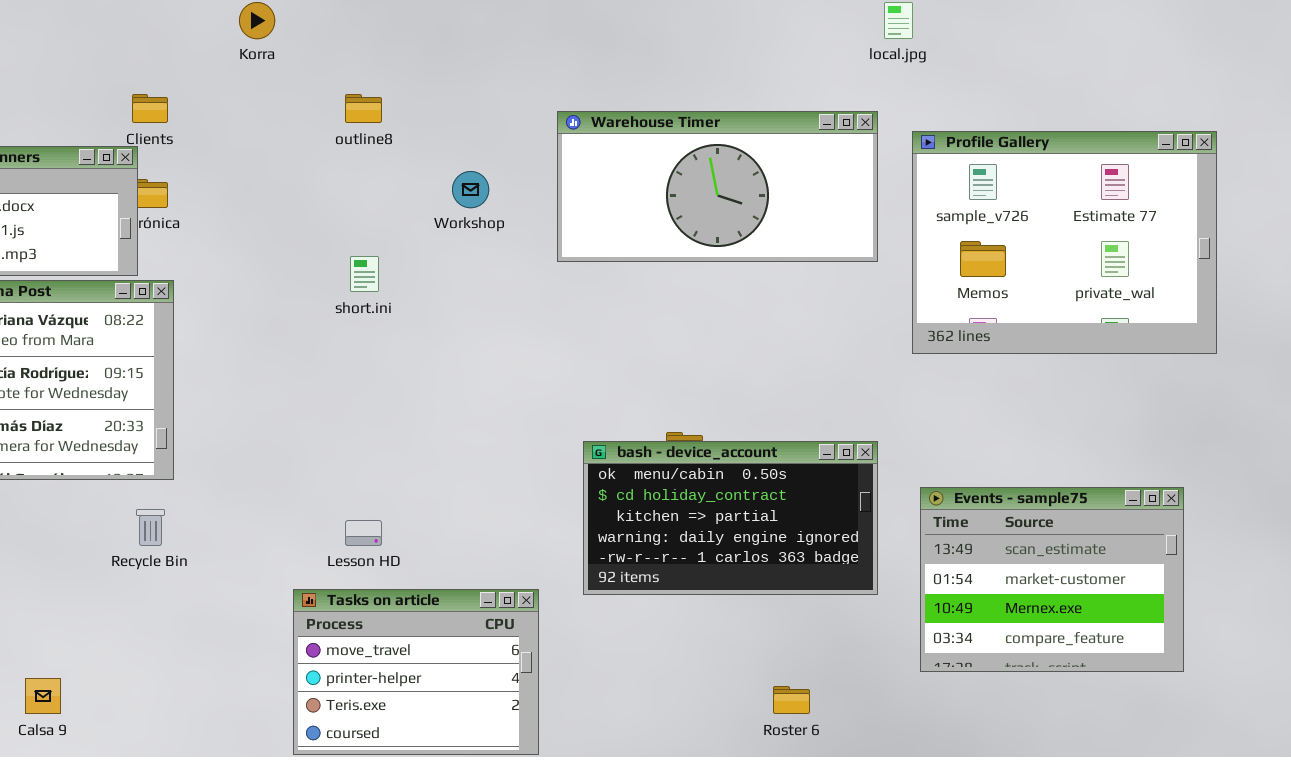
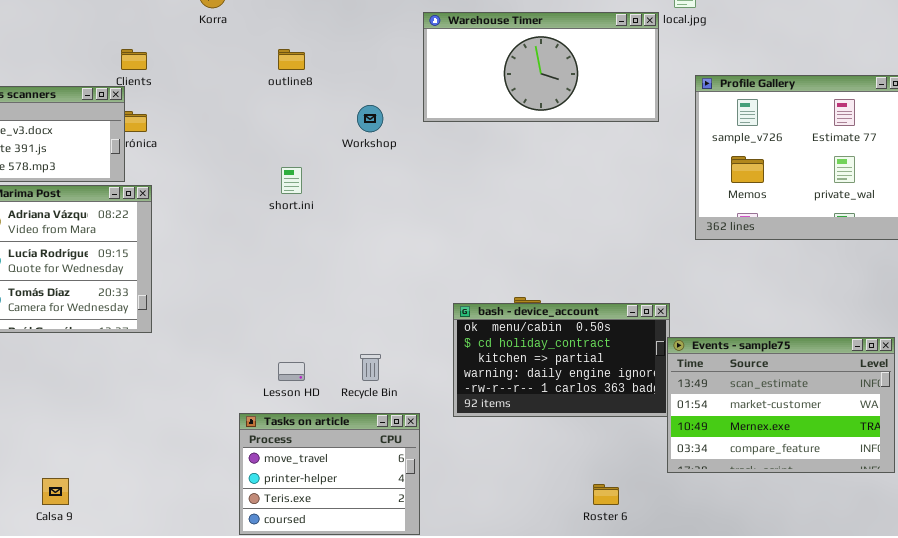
Warehouse Timer: [557,111,878,262] -> [423,12,659,122], moved
Events - sample75: [920,487,1184,672] -> [667,337,895,473], resized
Recycle Bin: [136,509,165,546] -> [360,354,381,381], moved

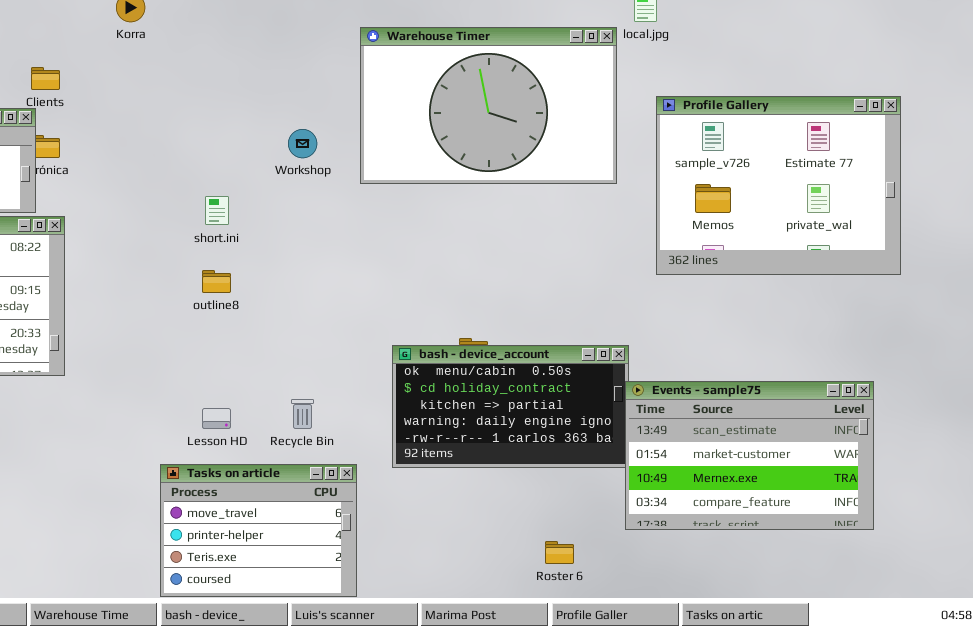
Warehouse Timer: [423,12,659,122] -> [360,27,617,184], resized
outline8: [278,49,305,70] -> [202,270,231,293], moved

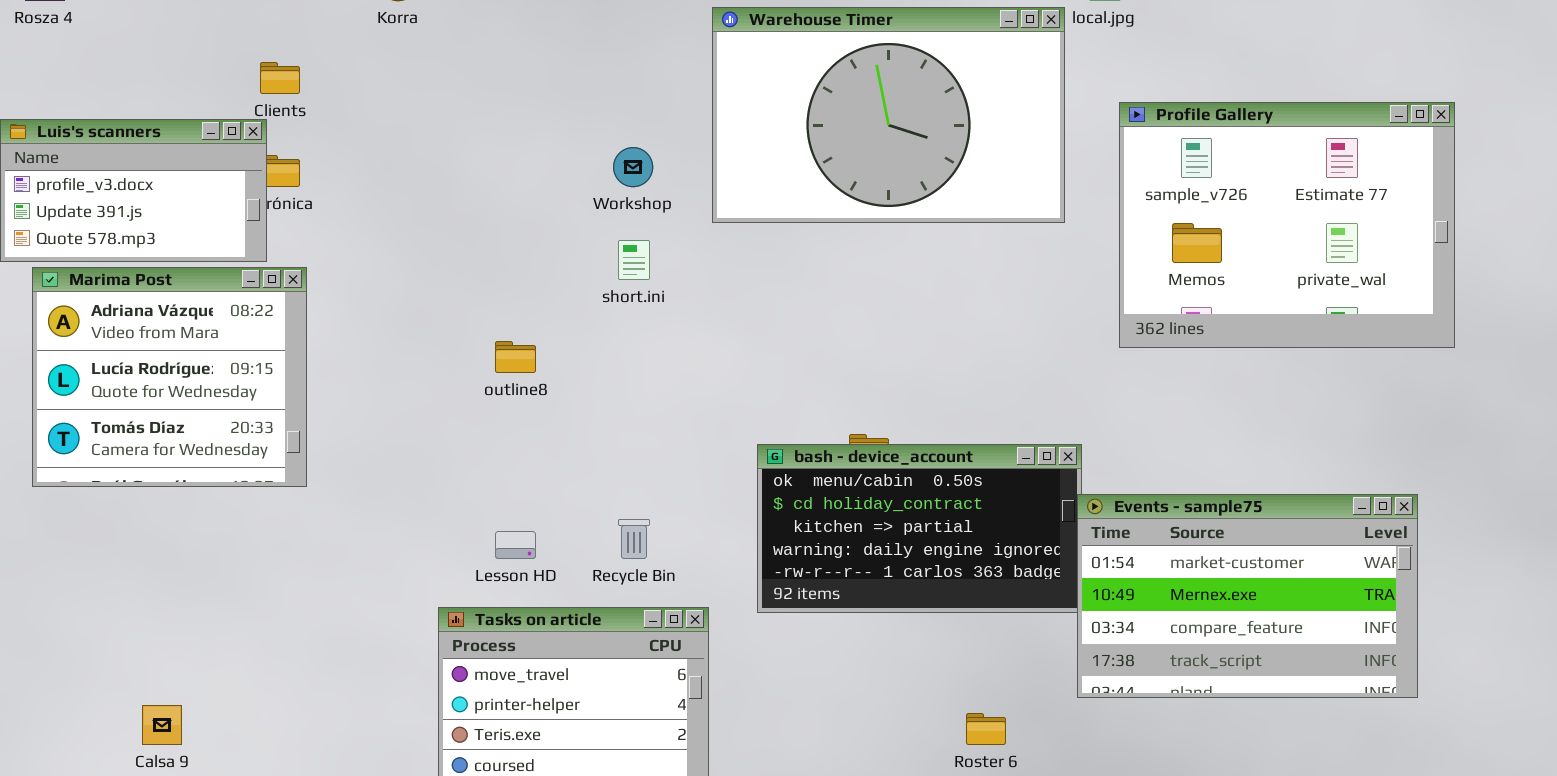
short.ini: [205,196,229,225] -> [618,240,650,280], moved
Events - sample75: [625,381,874,530] -> [1077,494,1418,698], scrolled down 1 row

